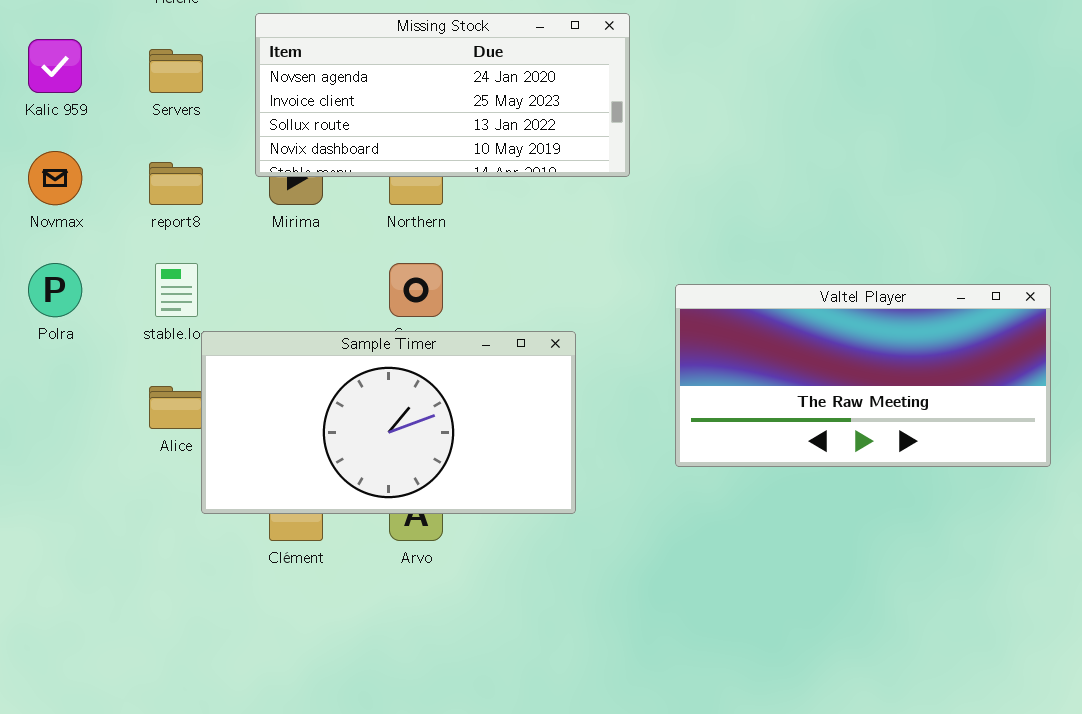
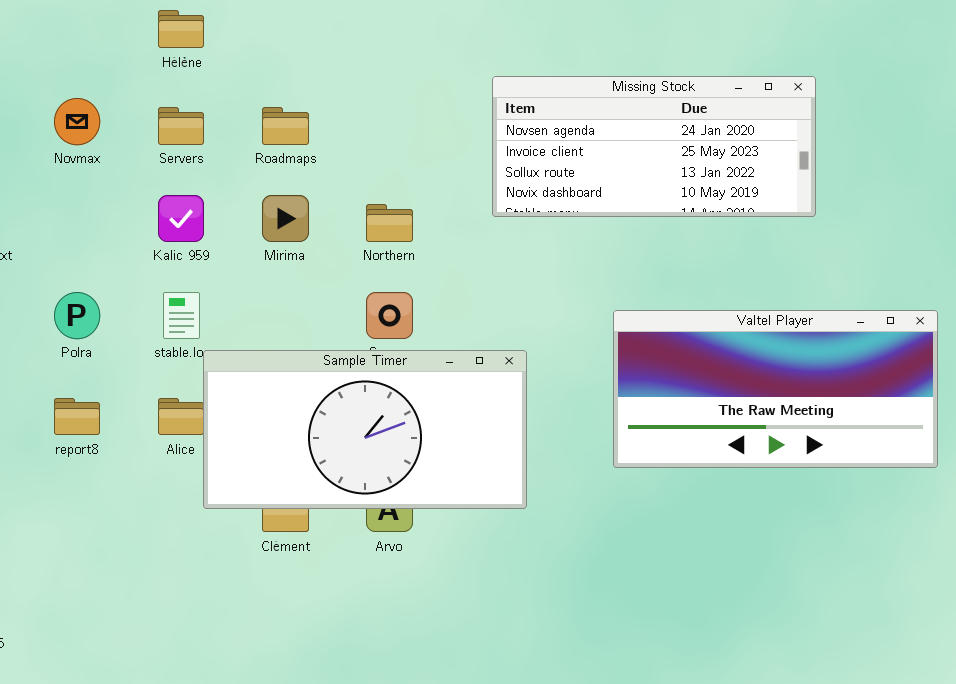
Missing Stock: [255,13,630,177] -> [492,76,816,217], moved
Kalic 959: [28,39,82,93] -> [158,195,204,242], moved
Novmax: [28,151,82,205] -> [54,98,100,145], moved
report8: [149,162,203,205] -> [54,398,100,435], moved

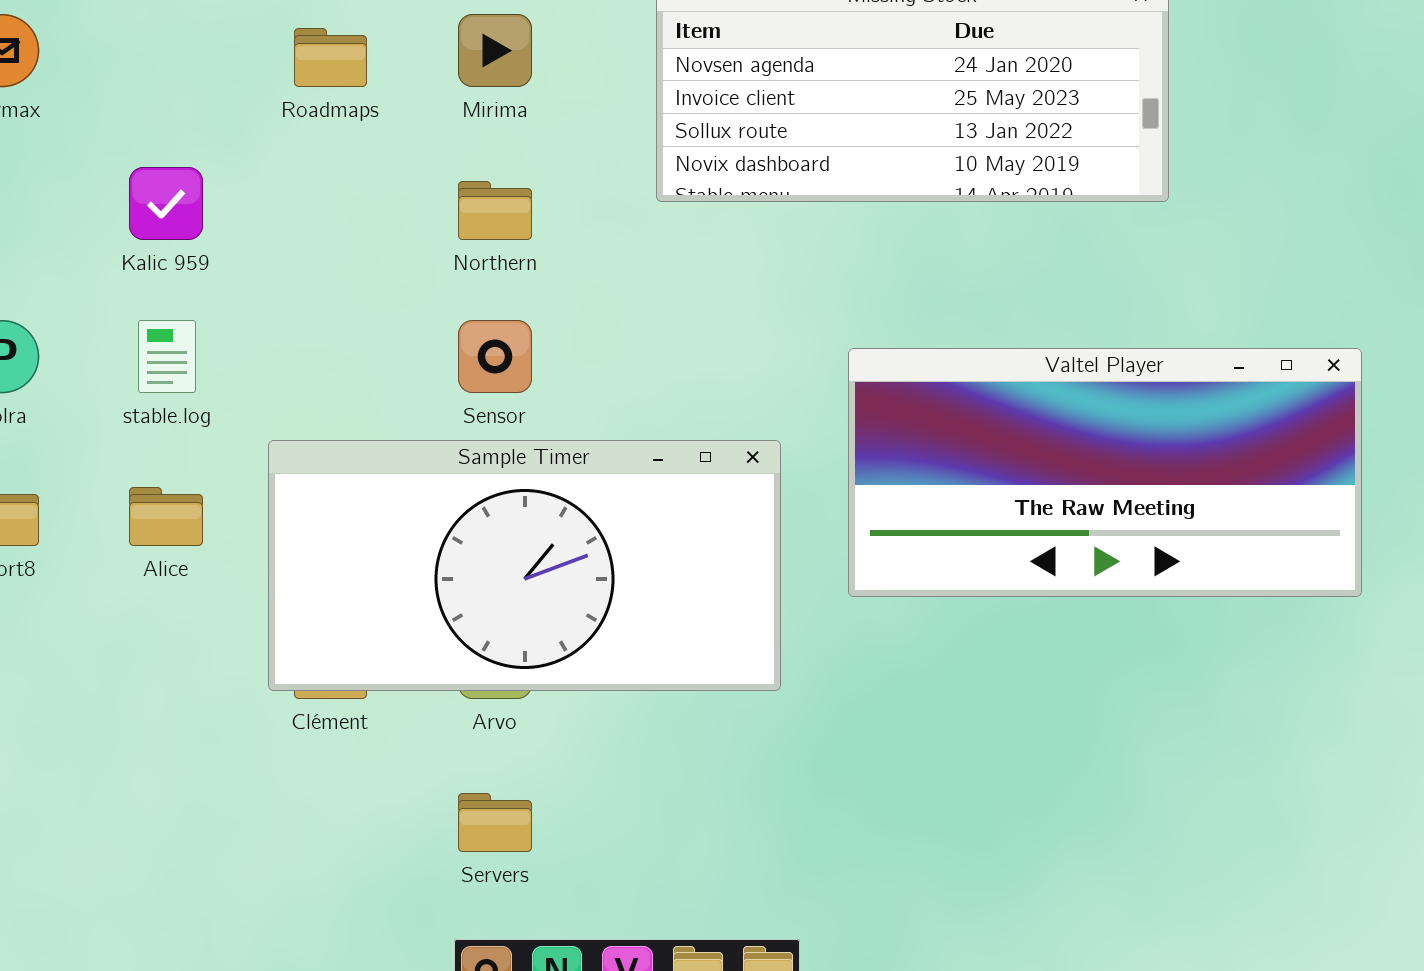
Servers: [158,107,204,145] -> [458,793,532,852], moved
Mirima: [262,195,309,242] -> [458,14,532,87], moved
Sample Timer: [203,350,527,509] -> [268,440,781,691], moved

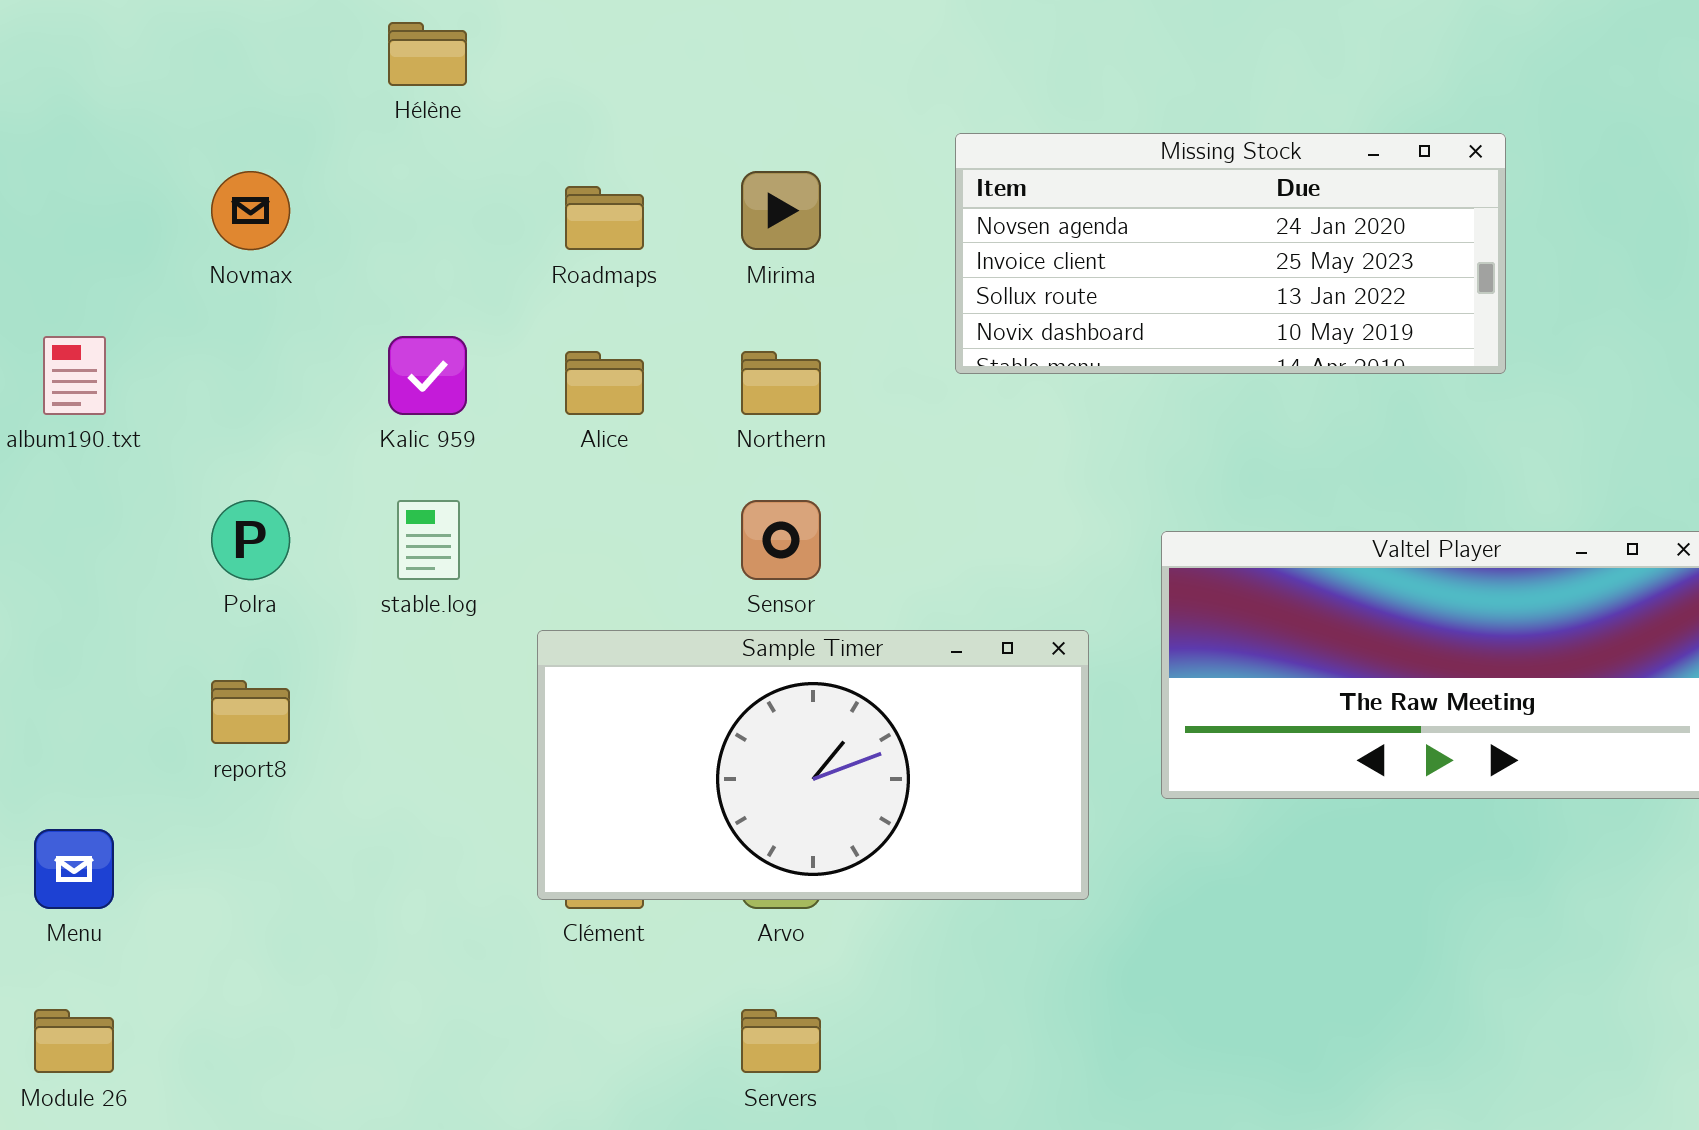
Alice: [129,487,203,546] -> [565,351,644,415], moved

